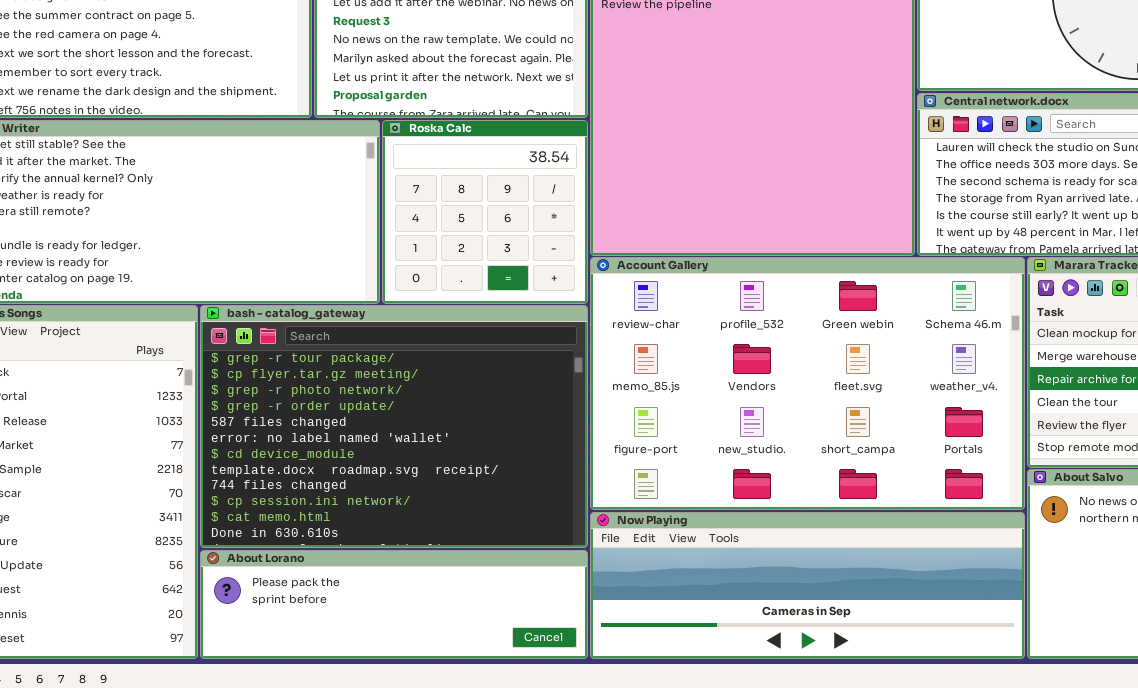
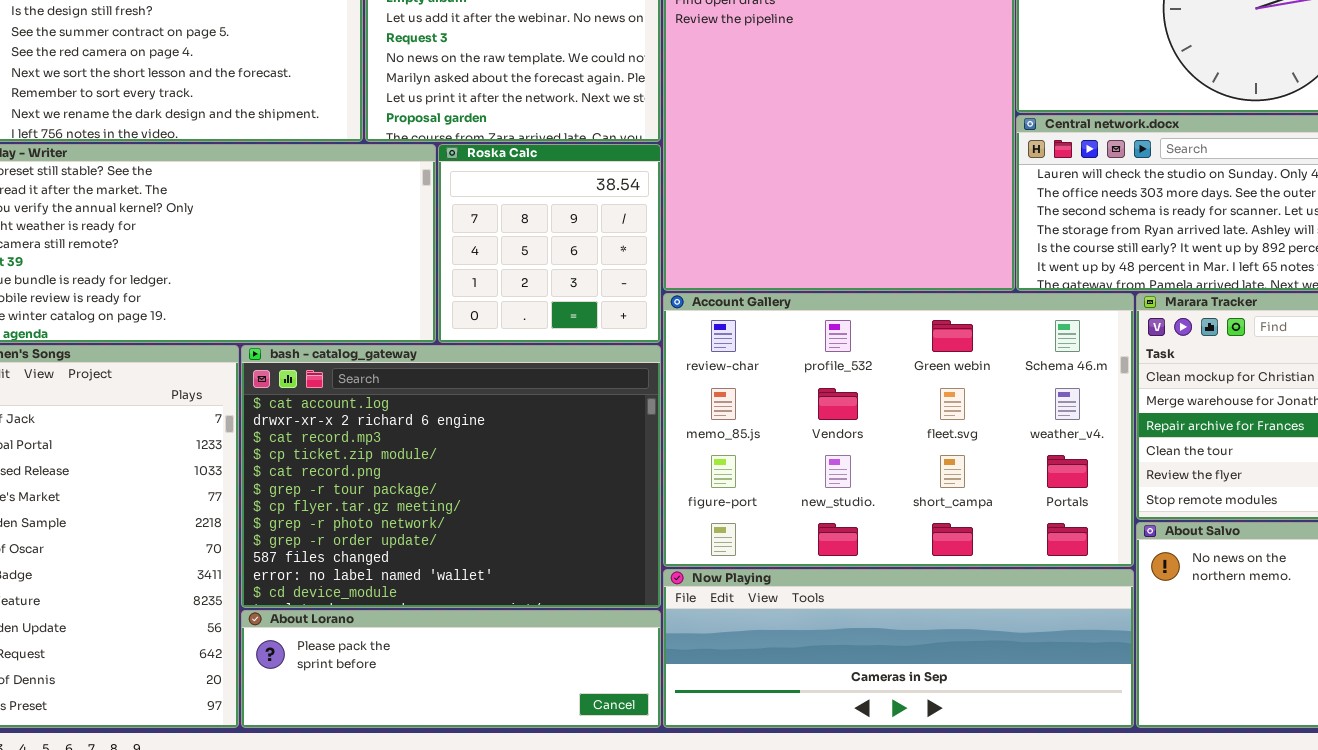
bash - catalog_gateway: [200,305,588,548] -> [241,345,661,608], scrolled up 5 rows

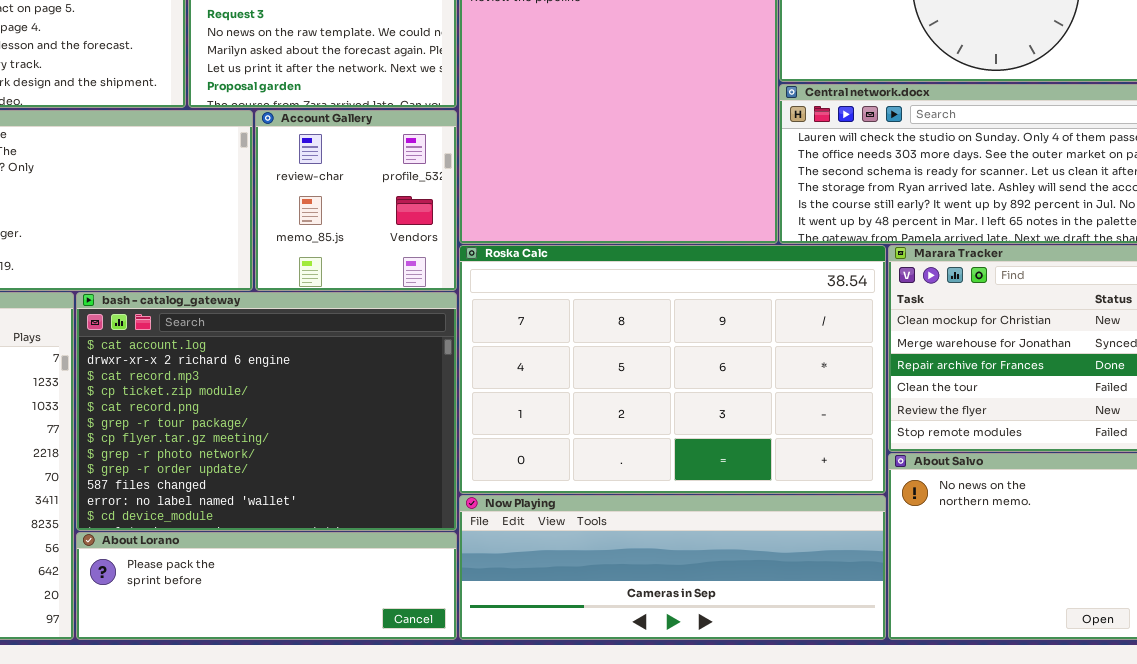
Roska Calc: [438,144,661,343] -> [459,245,886,494], moved, resized
Account Gallery: [663,293,1134,567] -> [255,110,457,291], moved, resized

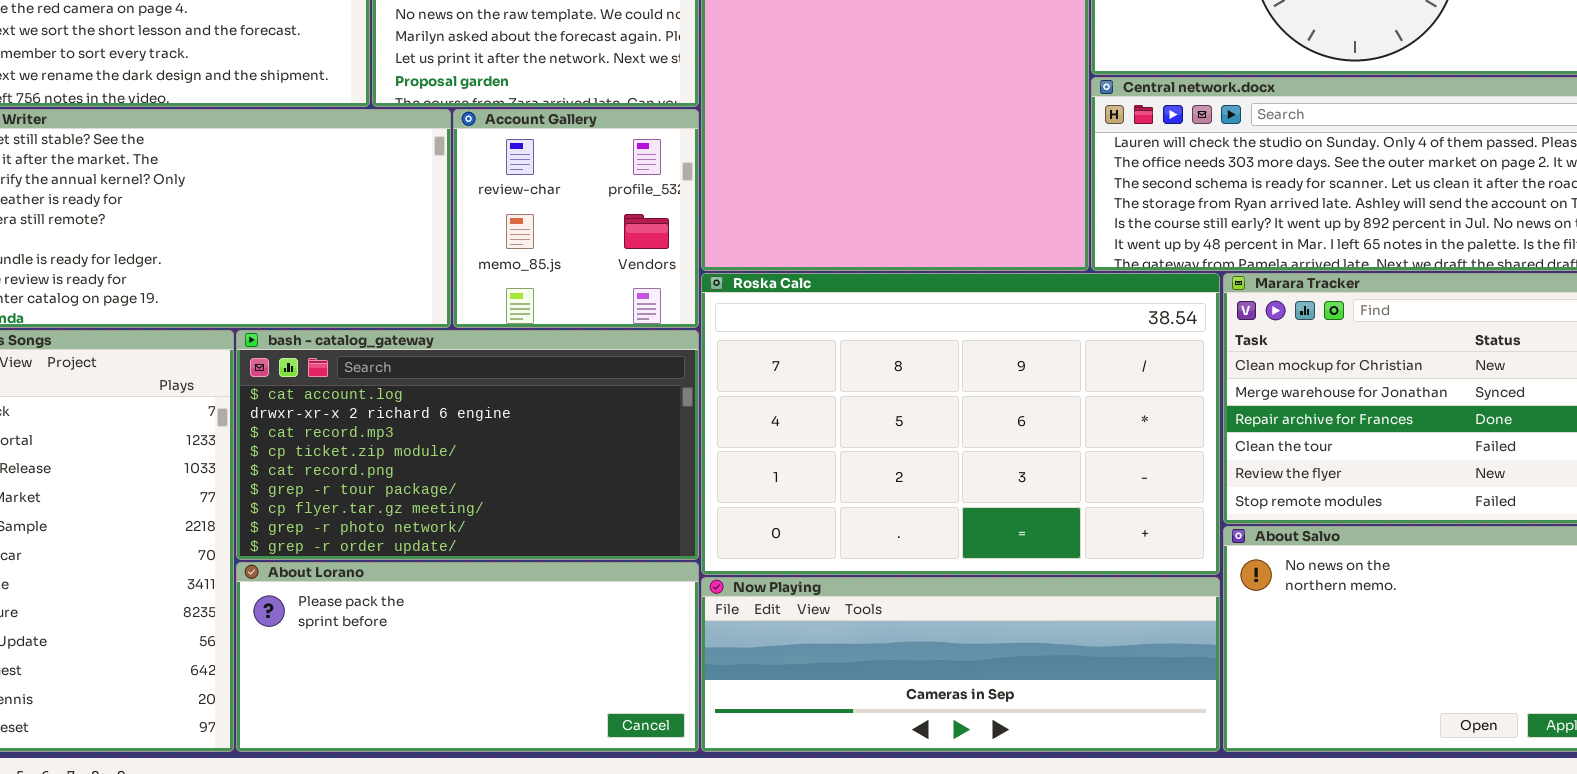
bash - catalog_gateway: [76,292,457,531] -> [236,330,699,560], resized
About Lorano: [76,532,457,640] -> [236,562,699,752], resized

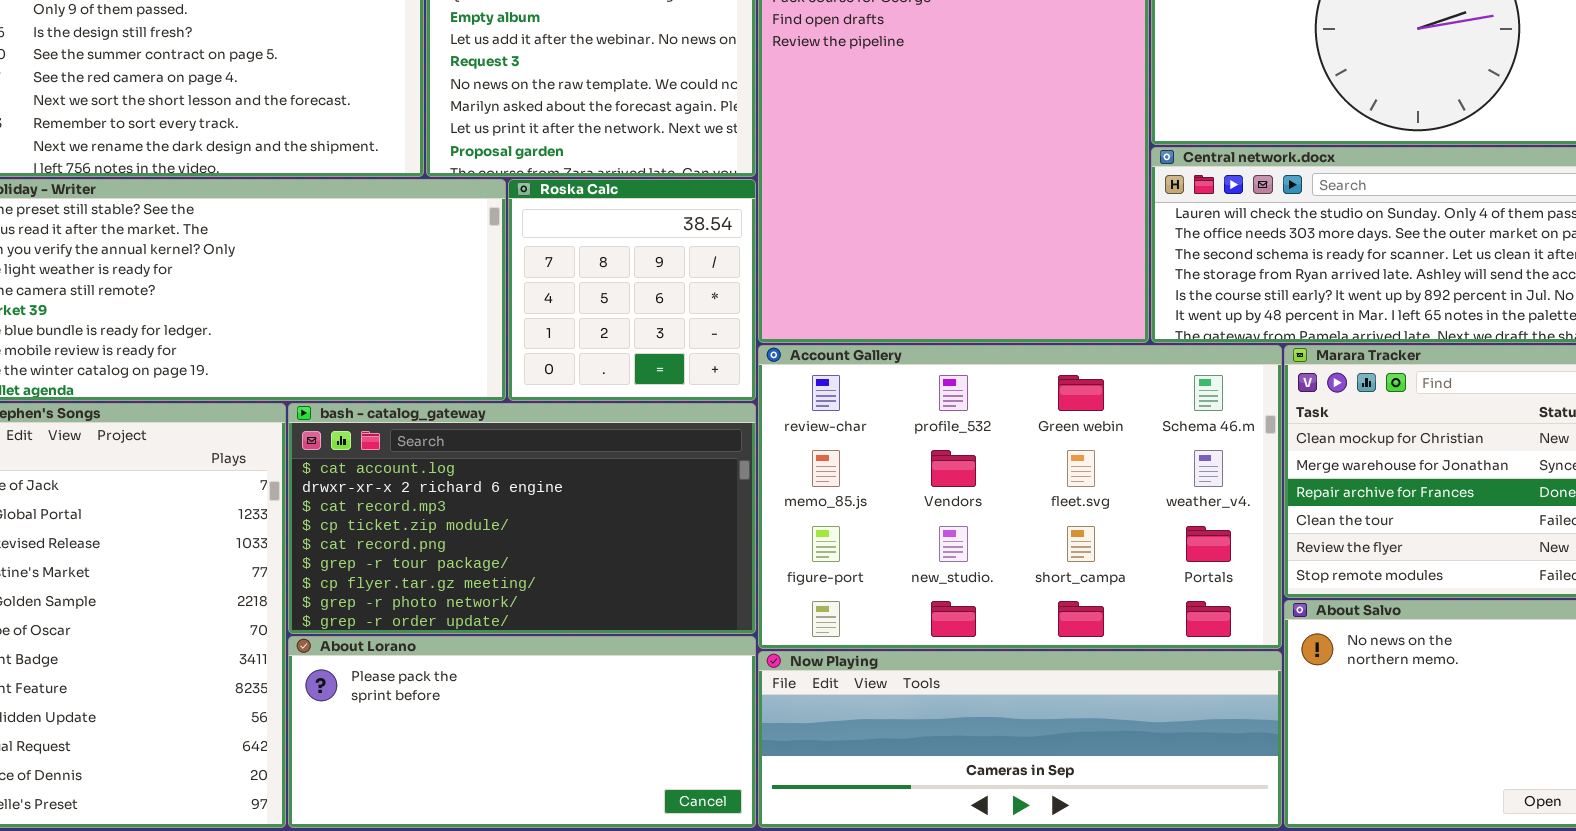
Account Gallery: [453,109,699,328] -> [758,345,1282,649], moved, resized
Roska Calc: [701,273,1220,575] -> [508,179,756,401], moved, resized

